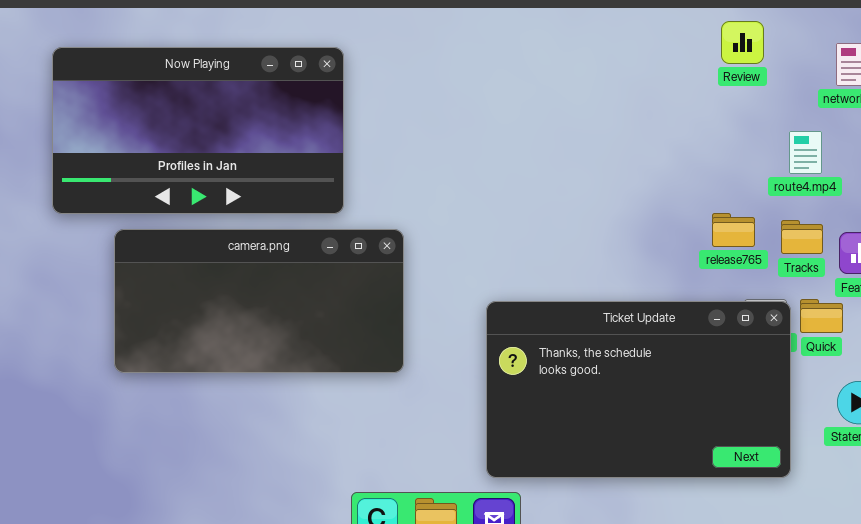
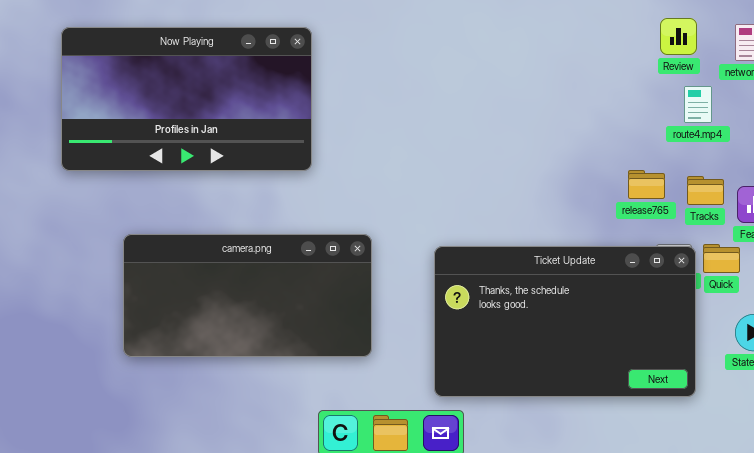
Review: [721,21,764,64] -> [660,18,697,55], moved
route4.mp4: [789,131,822,174] -> [684,86,712,123], moved
camera.png: [114,229,404,373] -> [123,234,372,357], moved

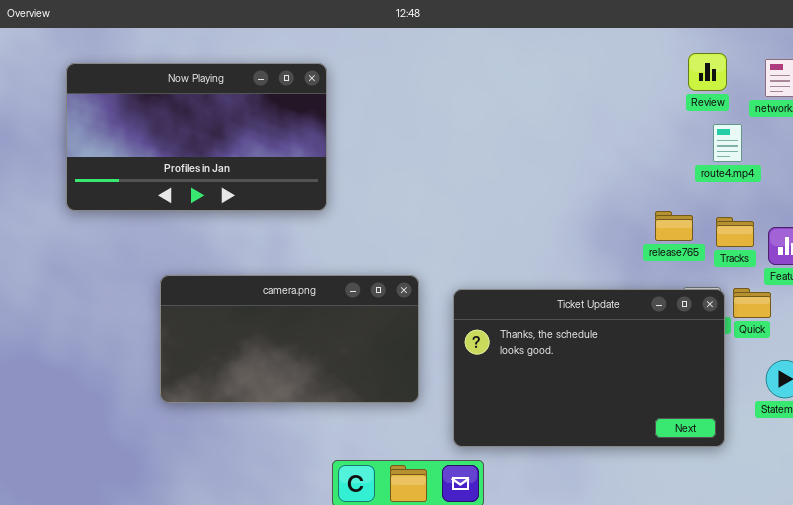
camera.png: [123,234,372,357] -> [160,275,419,403], moved

